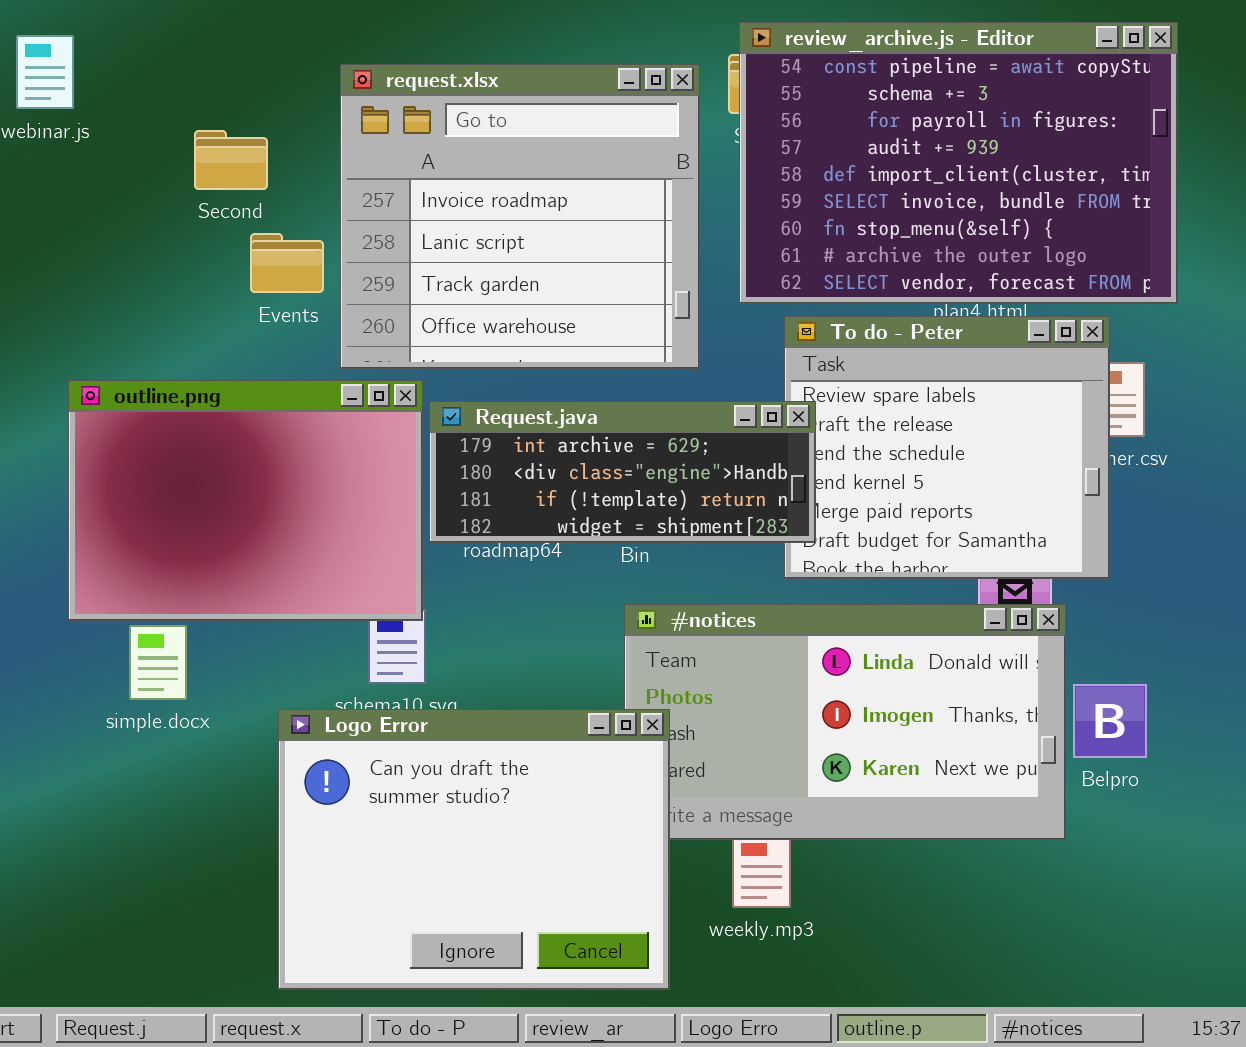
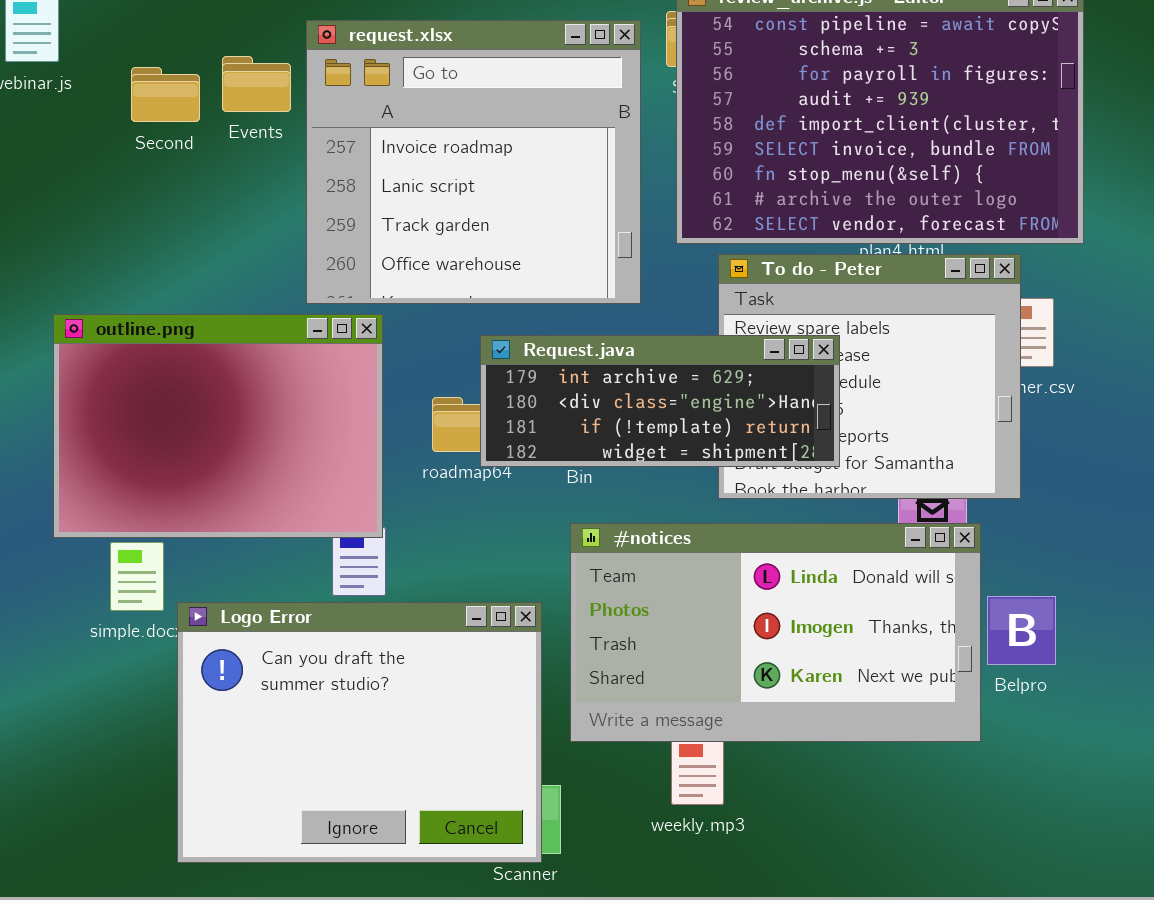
Second: [194,130,268,190] -> [131,67,200,122], moved
Events: [250,233,324,293] -> [222,56,291,112], moved
Request.java: [429,401,816,543] -> [480,335,840,467], moved
Logo Error: [278,709,670,990] -> [177,602,542,863], moved

